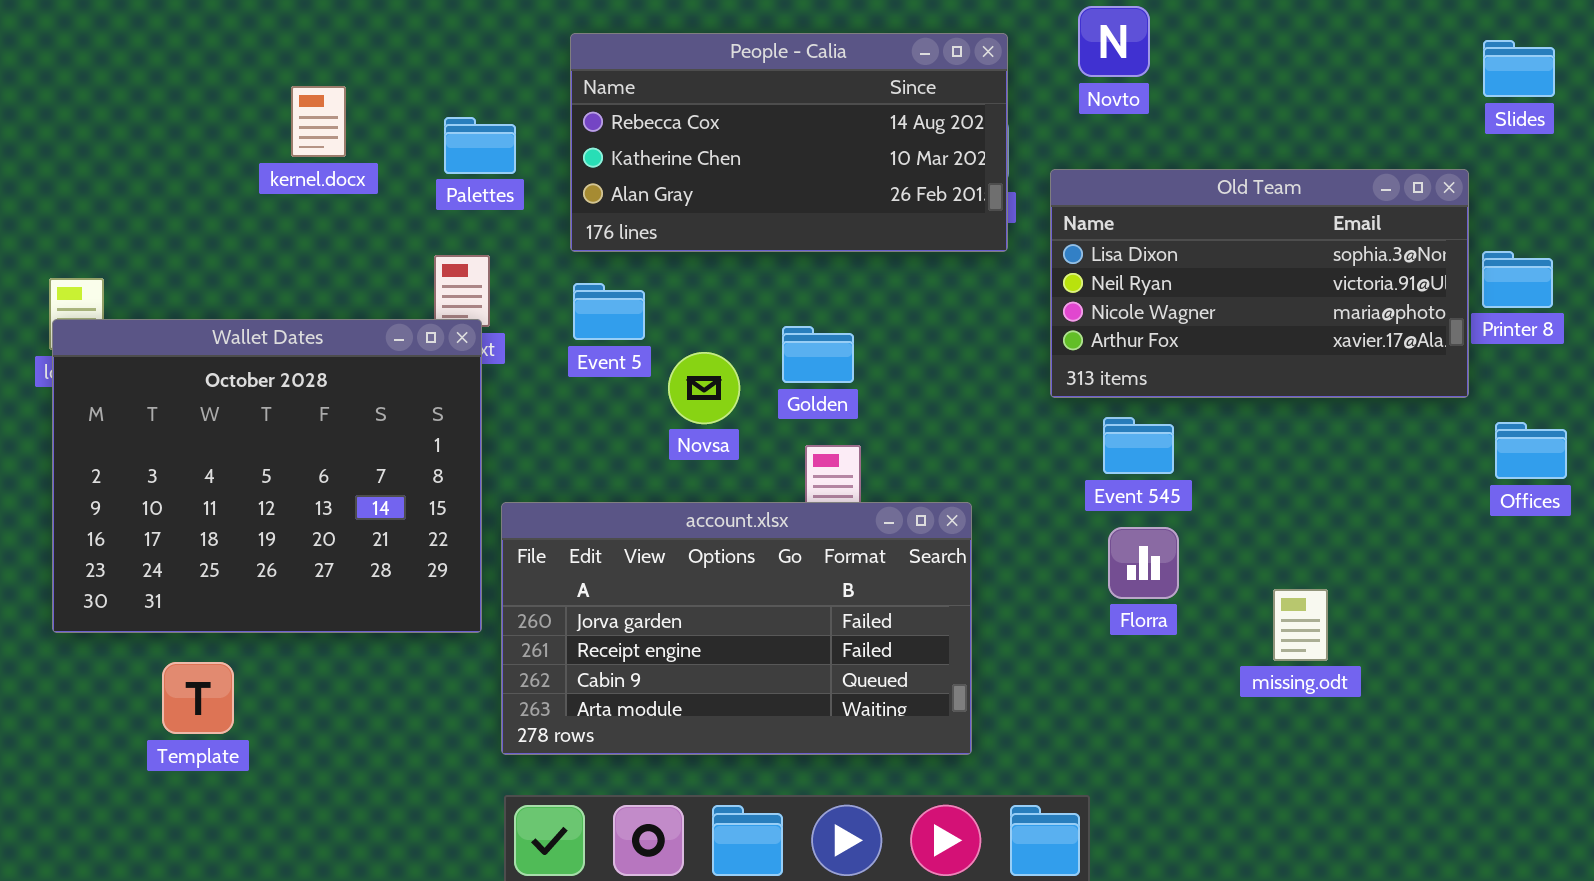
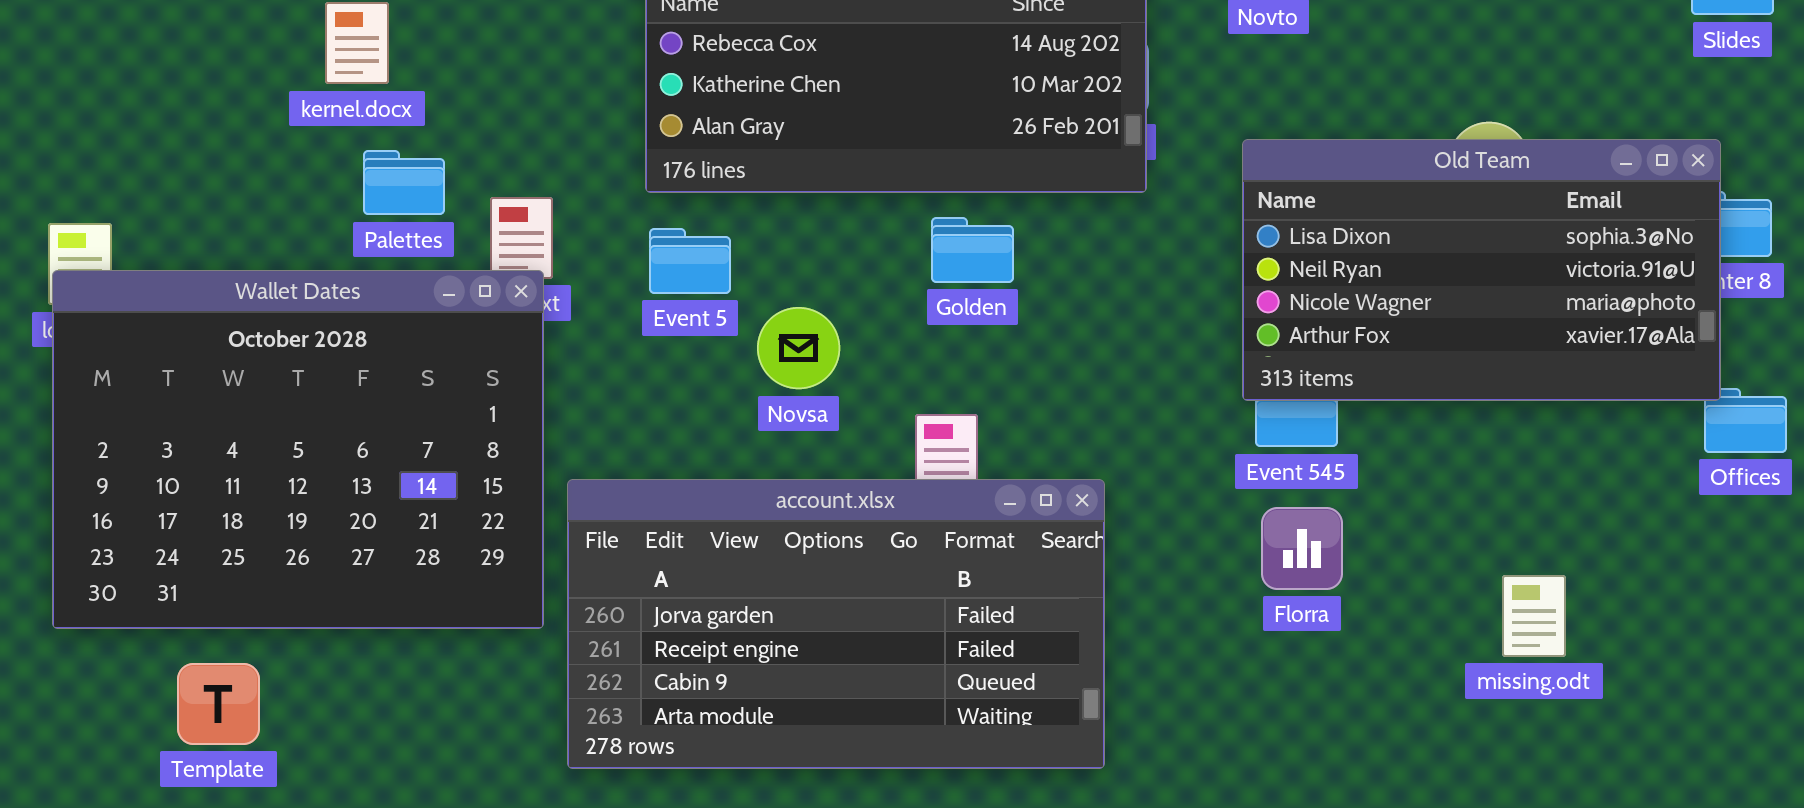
Palettes: [444,117,516,174] -> [363,150,445,215], moved
Old Team: [1050,169,1469,398] -> [1242,139,1721,401], moved
Golden: [782,326,854,383] -> [931,217,1014,283], moved
missing.odt: [1273,589,1328,661] -> [1502,575,1566,657], moved

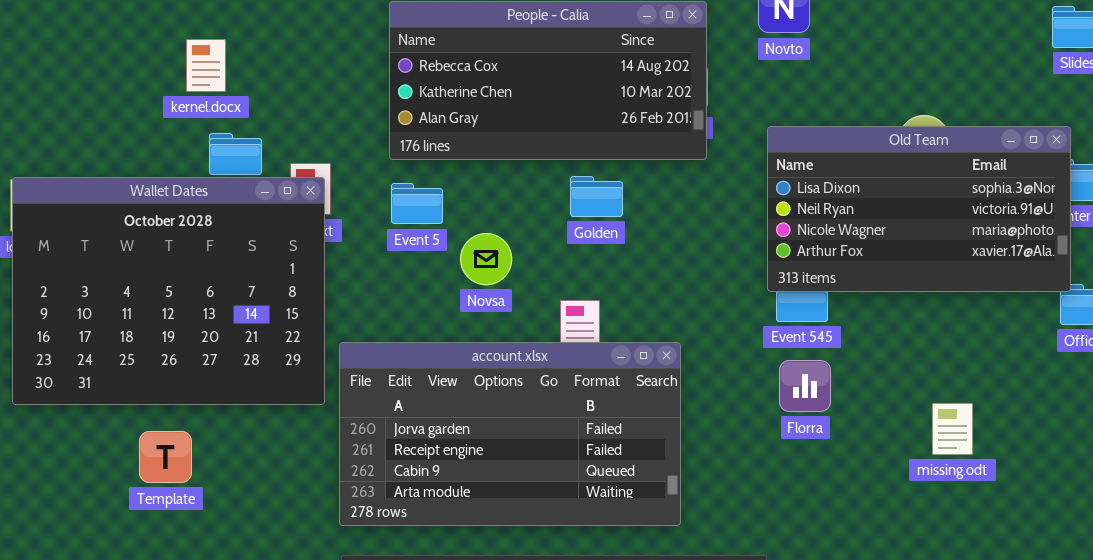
Wallet Dates: [52,270,544,629] -> [12,177,325,405], moved
Template: [177,663,260,745] -> [139,431,192,483], moved

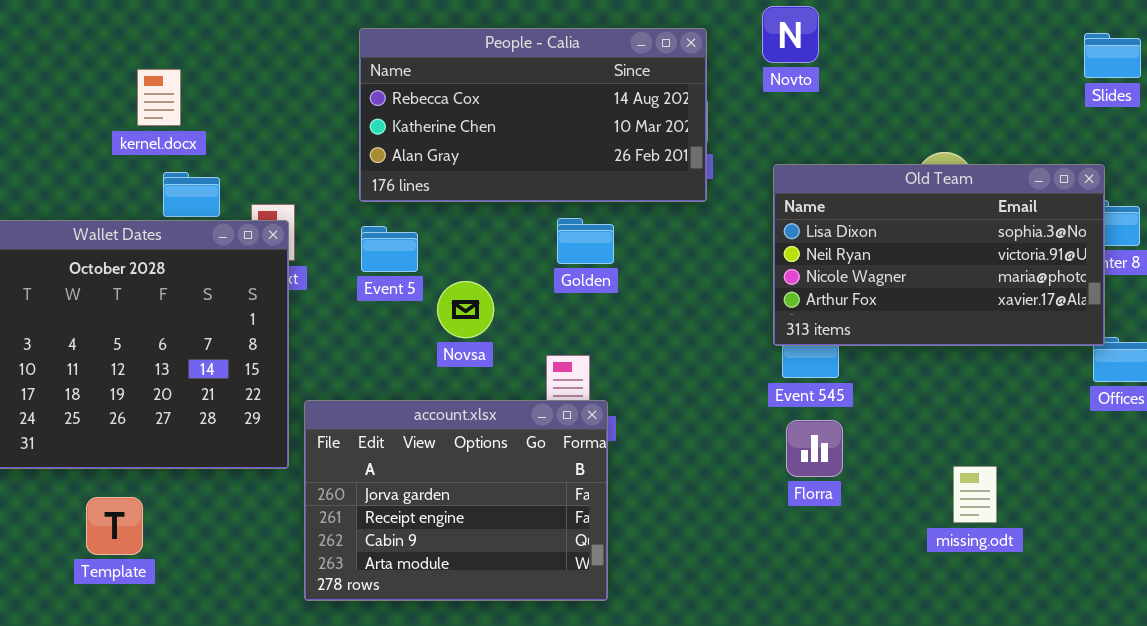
account.xlsx: [339,342,681,526] -> [304,400,608,601], resized

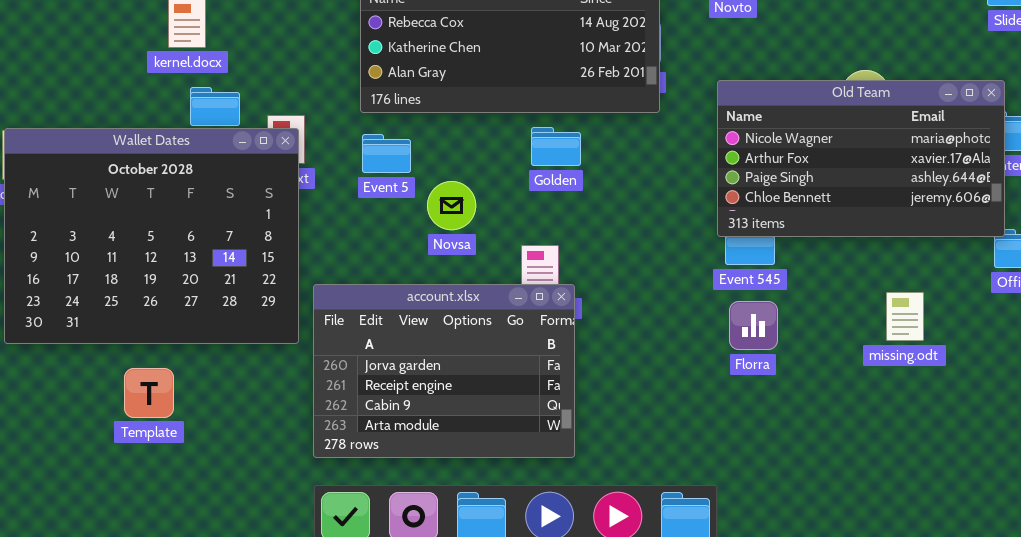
Old Team: [773,164,1105,346] -> [717,80,1005,237], scrolled down 2 rows
missing.odt: [953,466,997,523] -> [886,292,924,341], moved

